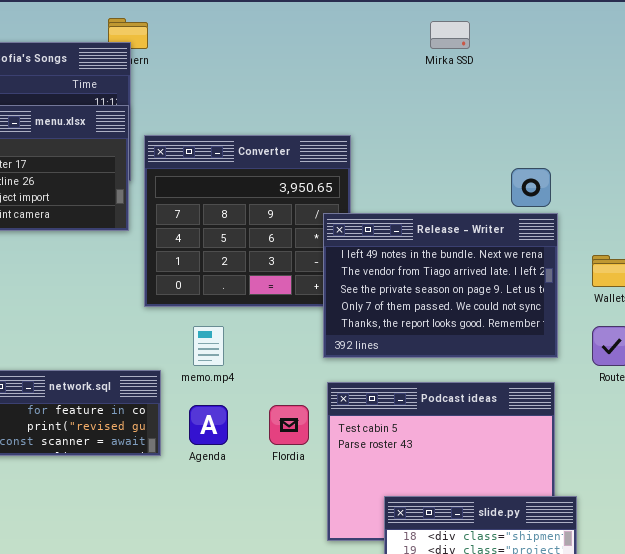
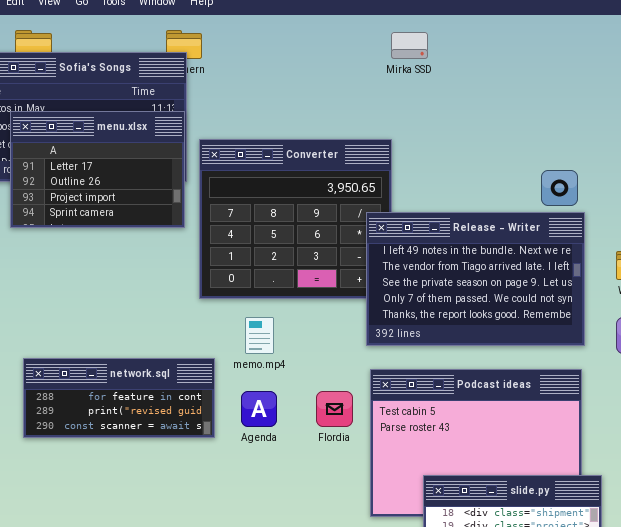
Mirka SSD: [430,21,470,49] -> [391,32,428,59], moved

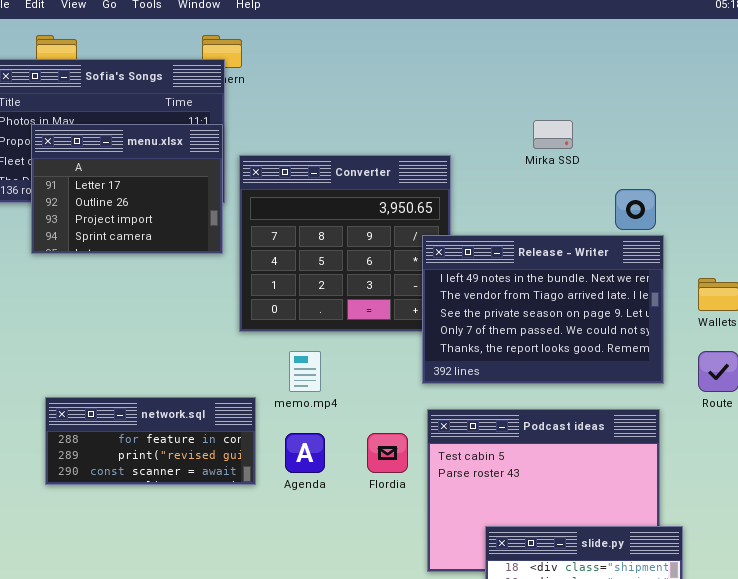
Mirka SSD: [391,32,428,59] -> [533,120,573,149], moved

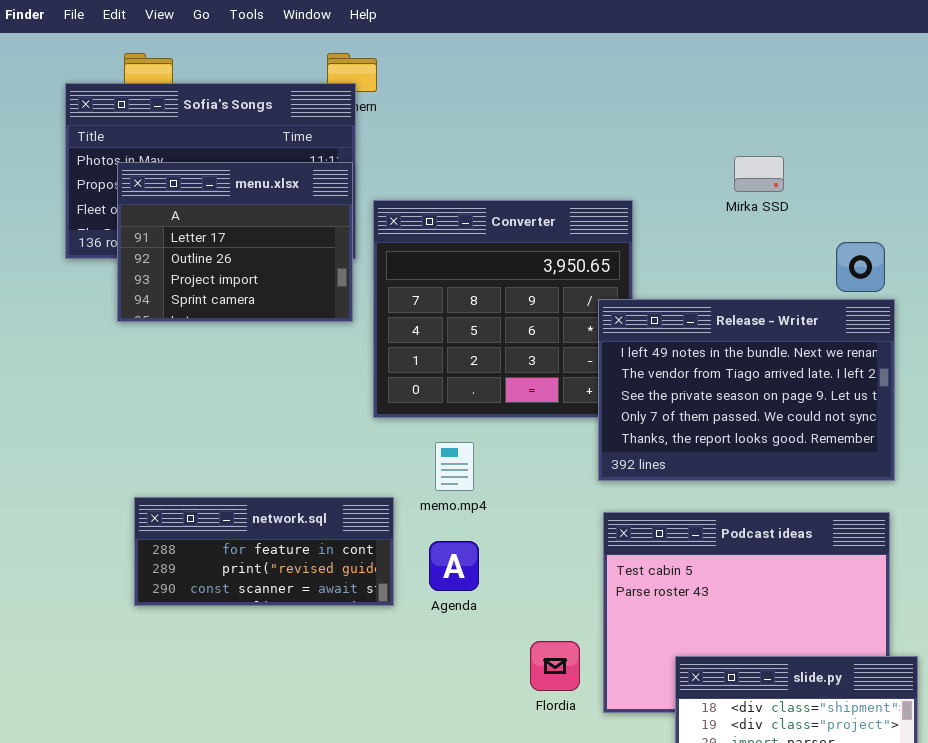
Flordia: [367,433,408,473] -> [530,641,580,691], moved

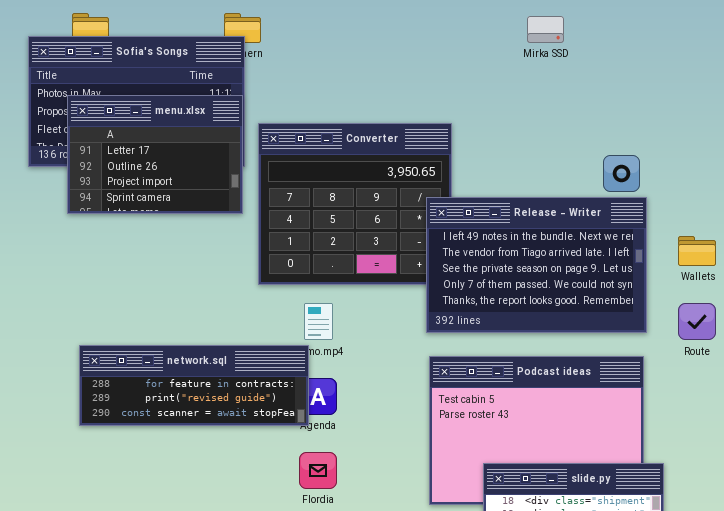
Mirka SSD: [734,156,784,192] -> [527,16,564,43], moved
network.sql: [134,497,394,606] -> [79,345,309,426], resized
Flordia: [530,641,580,691] -> [299,452,337,489], moved

